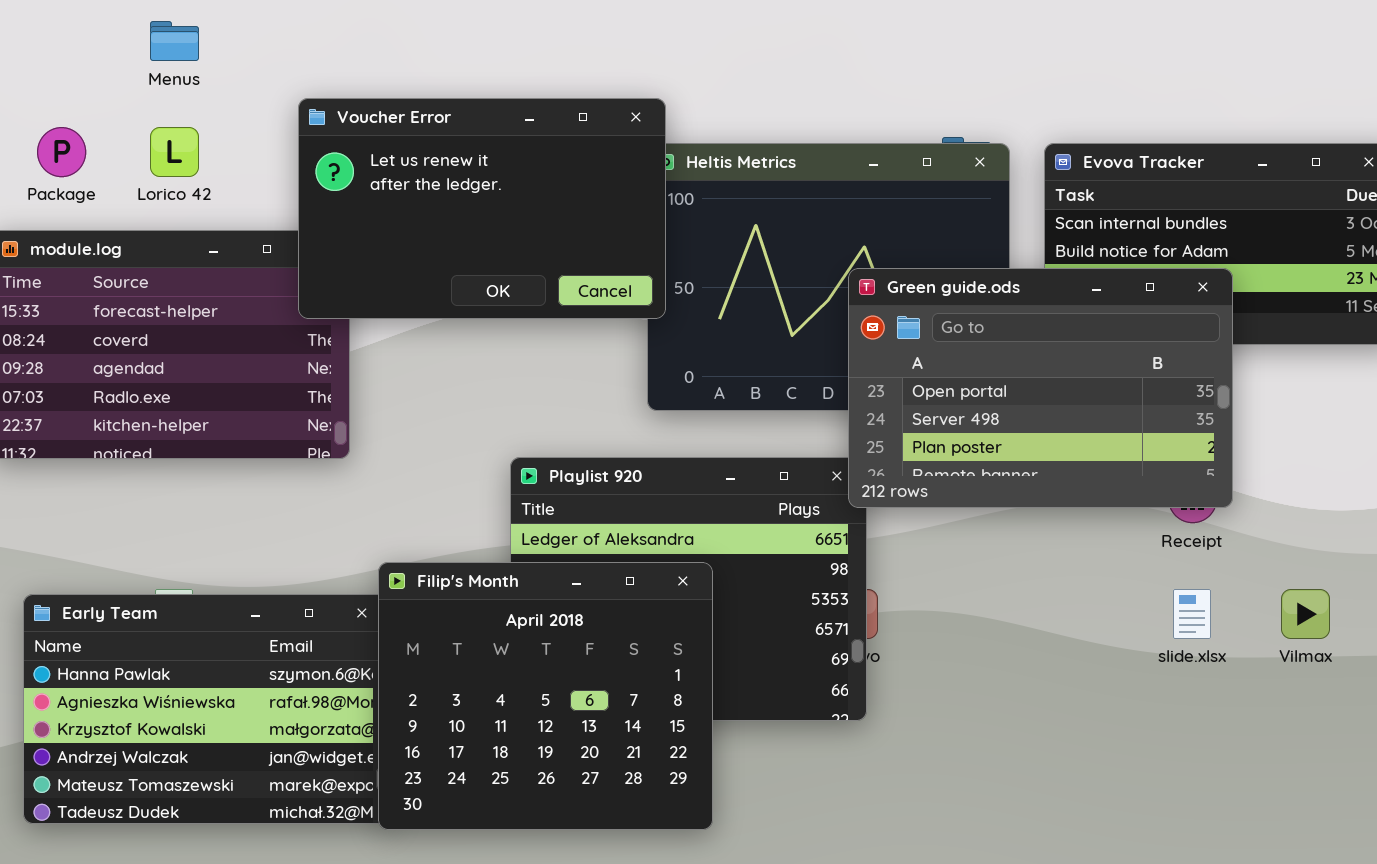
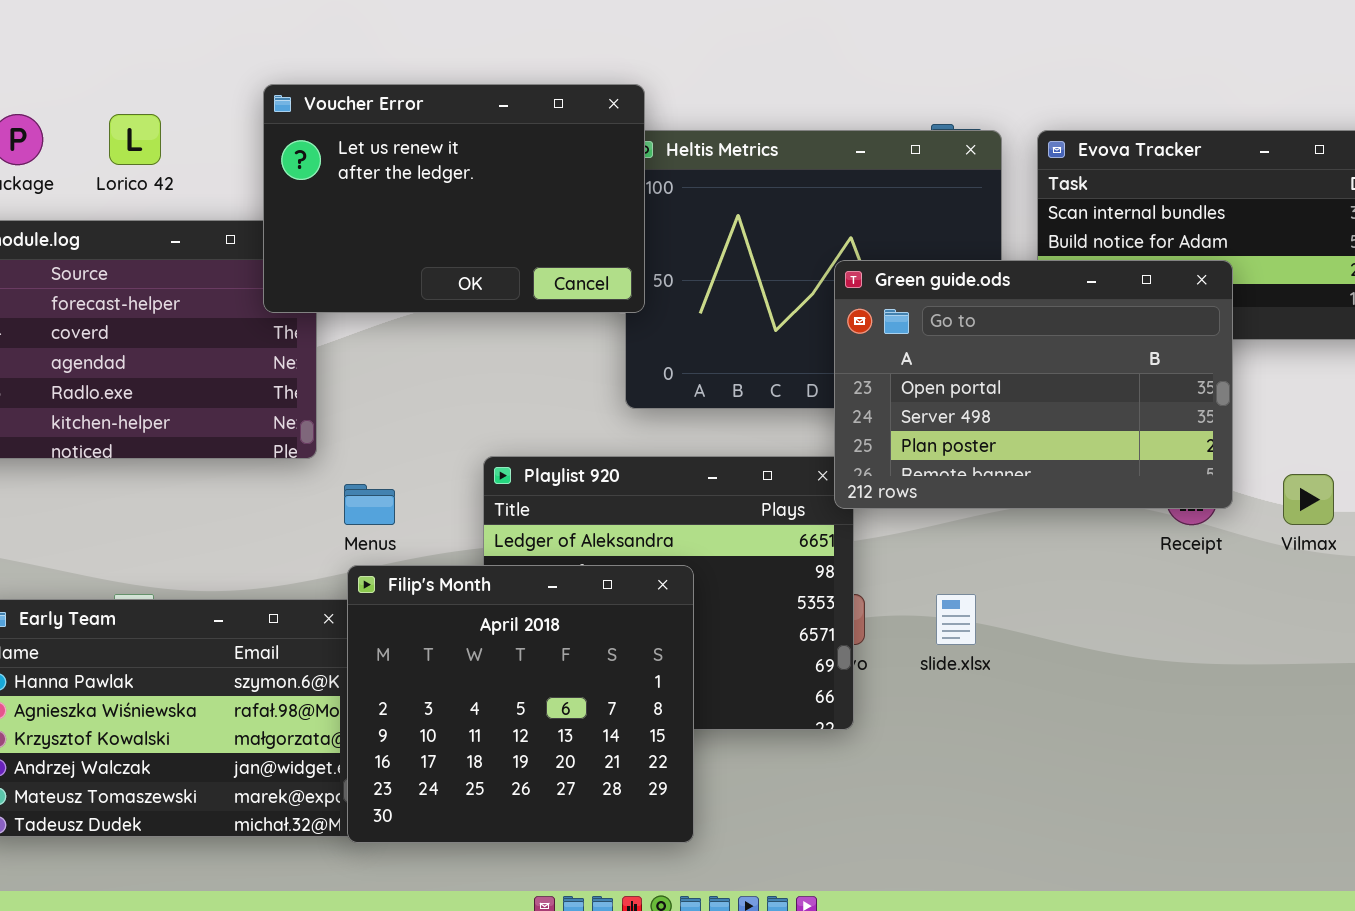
Menus: [150,21,199,61] -> [344,484,395,525], moved
slide.xlsx: [1173,589,1211,639] -> [936,594,976,645], moved
Vilmax: [1281,589,1330,639] -> [1283,474,1334,525], moved

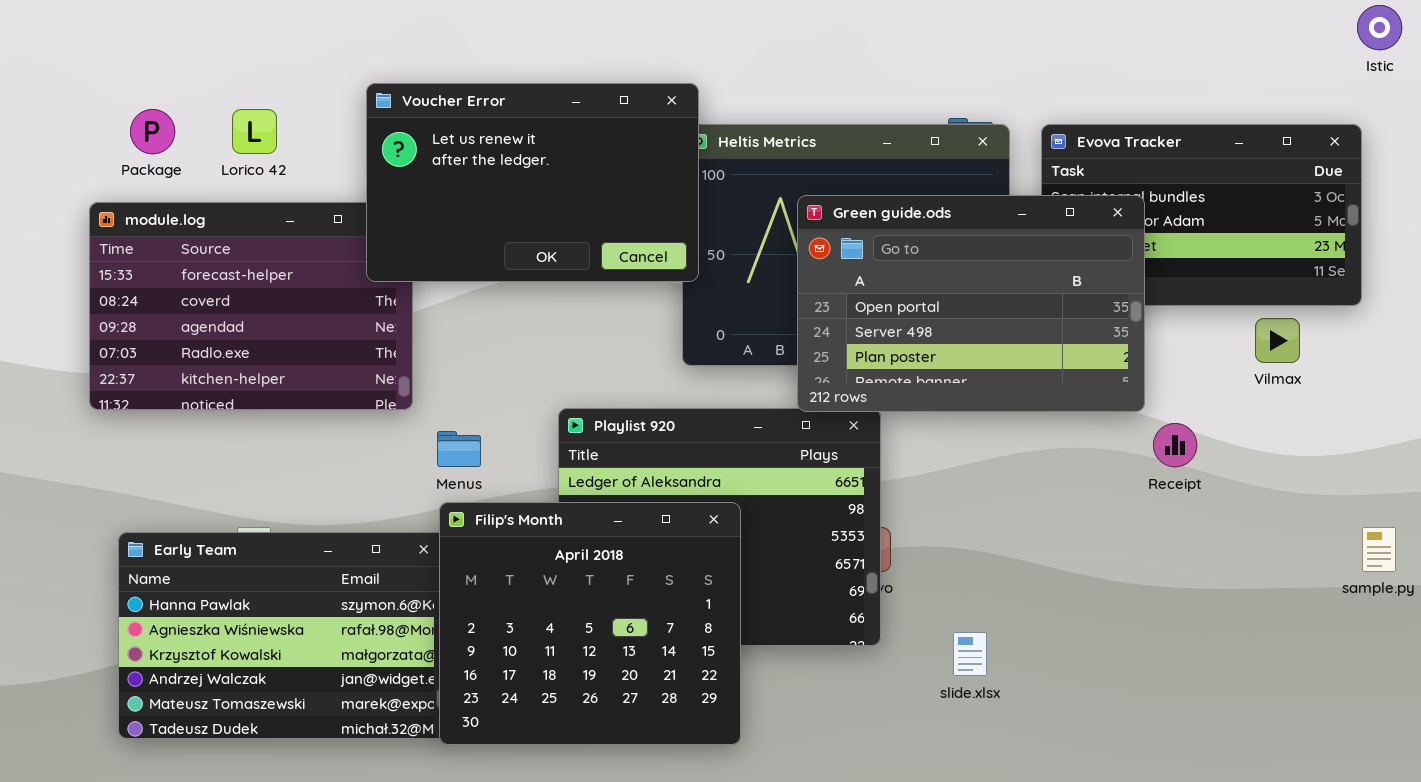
Green guide.ods: [834,260,1233,509] -> [797,195,1145,412], moved
Vilmax: [1283,474,1334,525] -> [1255,318,1300,363], moved
slide.xlsx: [936,594,976,645] -> [953,632,987,676], moved

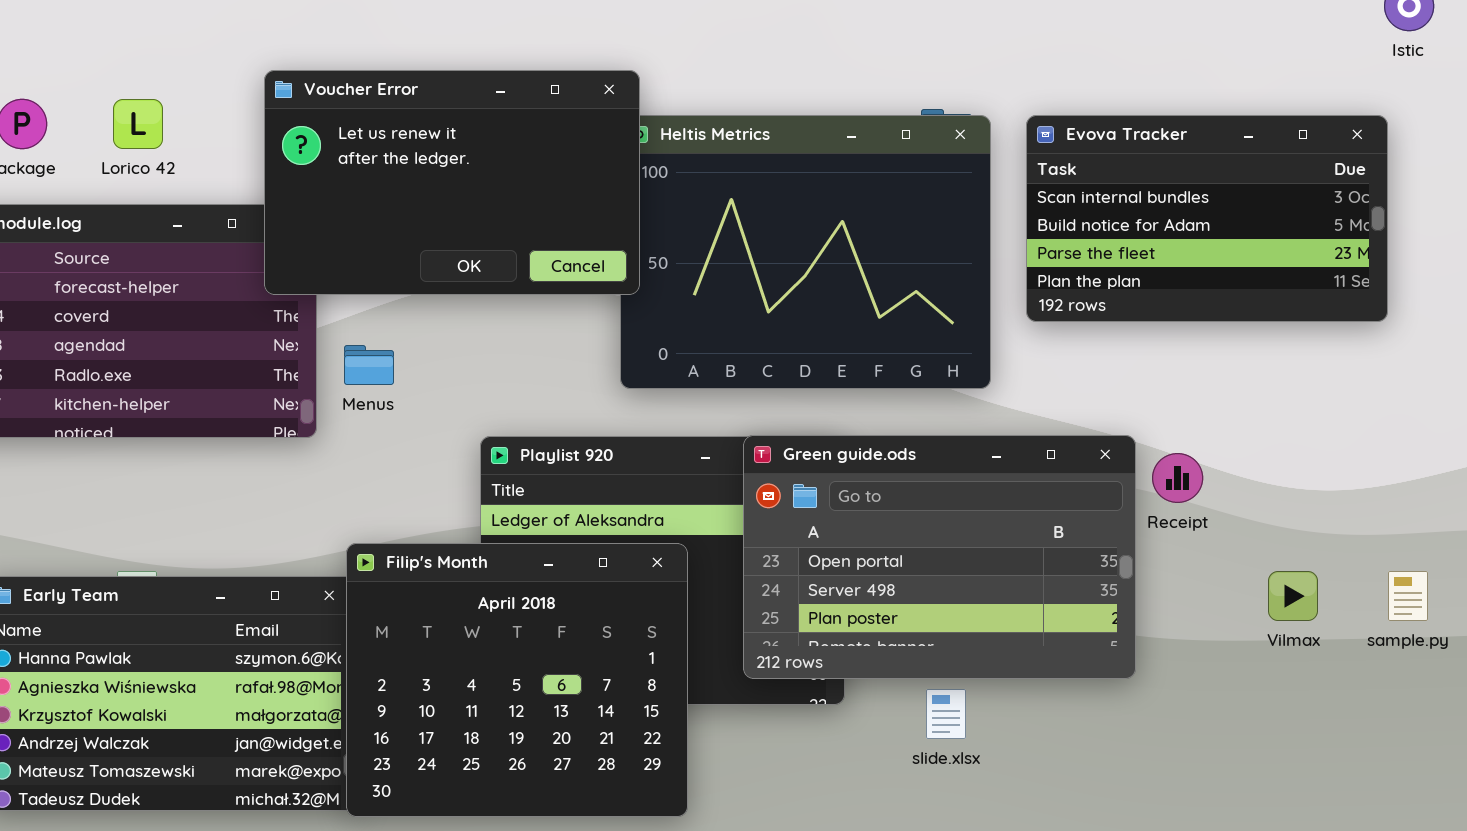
Green guide.ods: [797,195,1145,412] -> [743,435,1136,679], moved
Vilmax: [1255,318,1300,363] -> [1268,571,1318,621], moved
Menus: [437,431,481,467] -> [344,345,394,385], moved

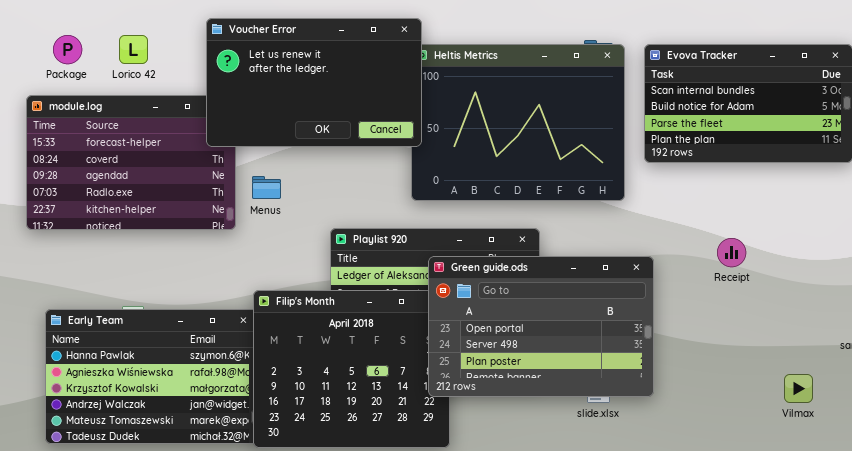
Green guide.ods: [743,435,1136,679] -> [428,256,654,397], moved
Vilmax: [1268,571,1318,621] -> [784,374,813,403], moved

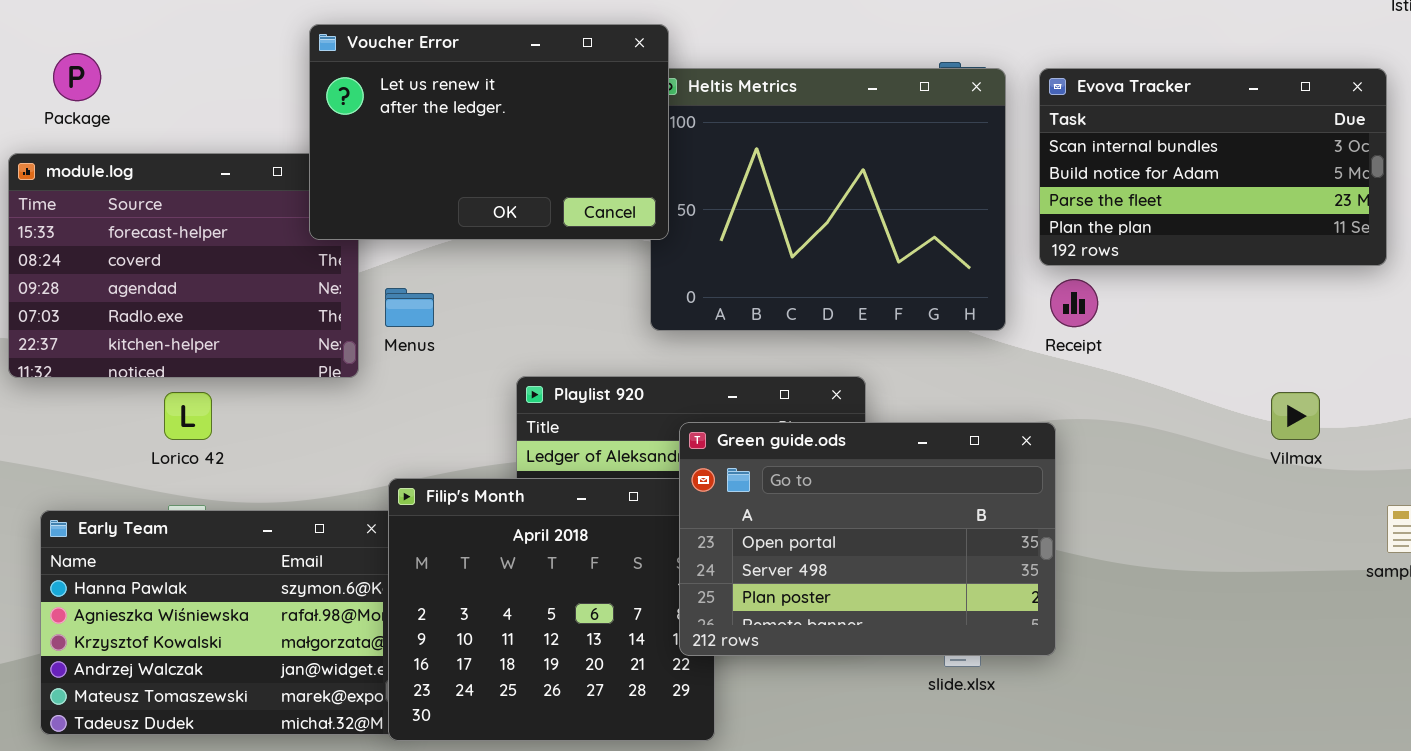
Lorico 42: [119,35,148,64] -> [164,392,212,440], moved
Receipt: [717,238,746,267] -> [1050,279,1098,327], moved
Vilmax: [784,374,813,403] -> [1271,392,1320,440], moved

